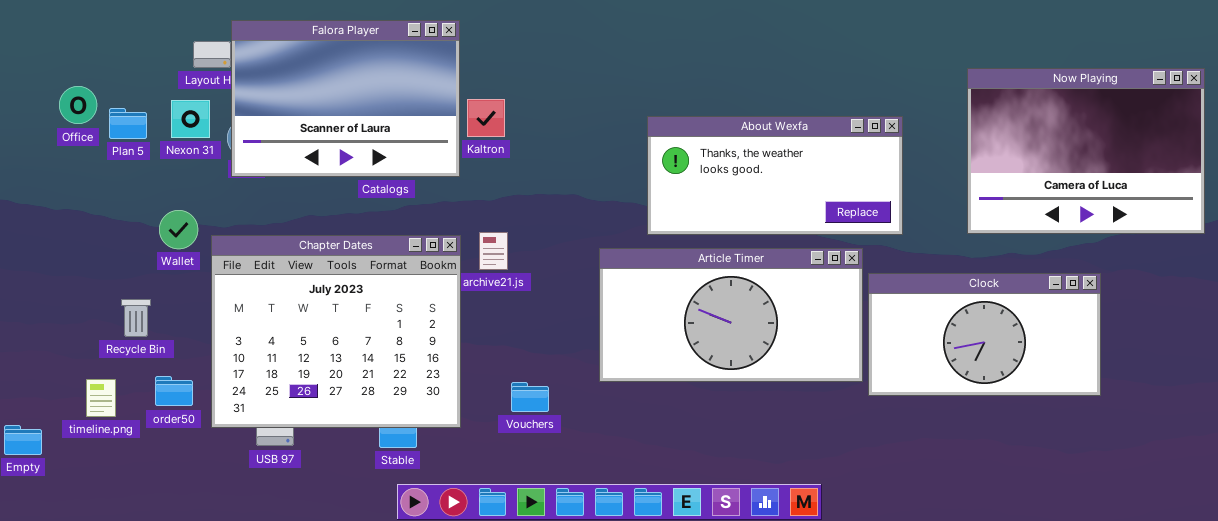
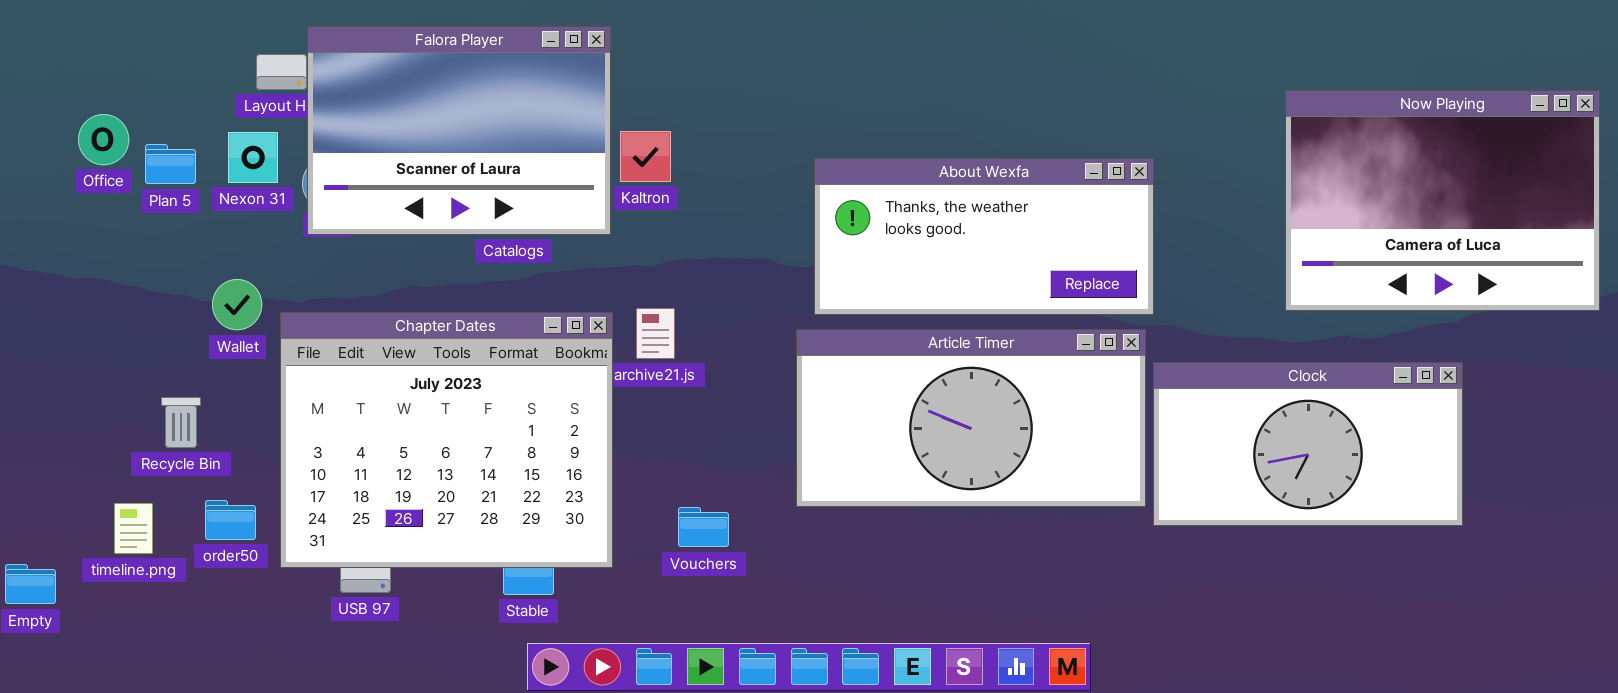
About Wexfa: [647,116,903,235] -> [814,158,1154,315], moved

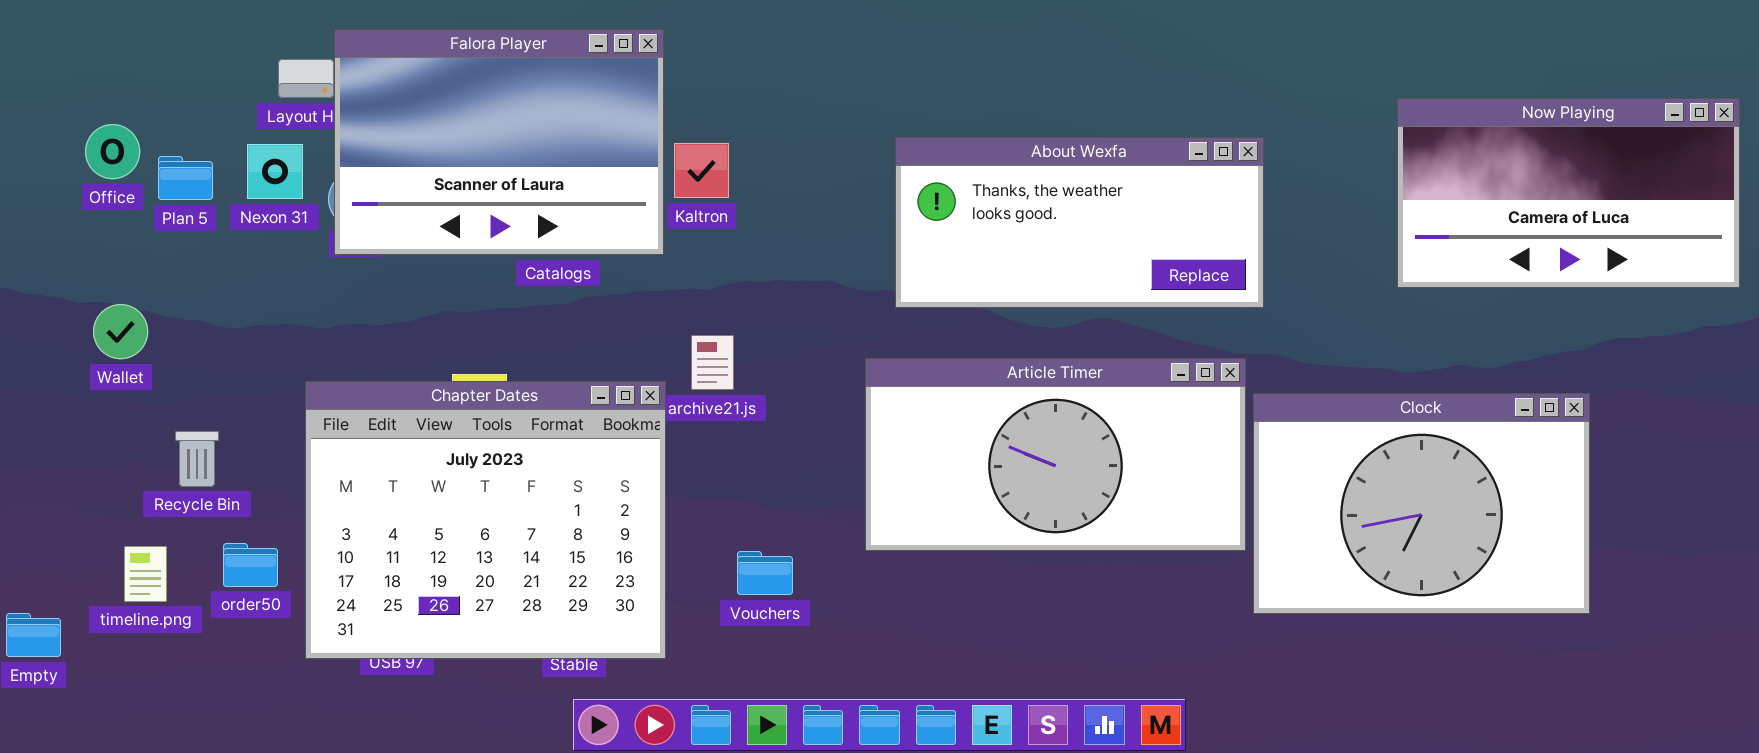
Now Playing: [1285,90,1600,311] -> [1397,98,1740,288], resized
About Wexfa: [814,158,1154,315] -> [895,137,1264,308], moved
Wallet: [212,279,262,330] -> [93,304,148,359], moved
Chapter Dates: [280,312,613,568] -> [305,381,666,659], moved
Clock: [1153,362,1463,526] -> [1253,393,1590,614], resized

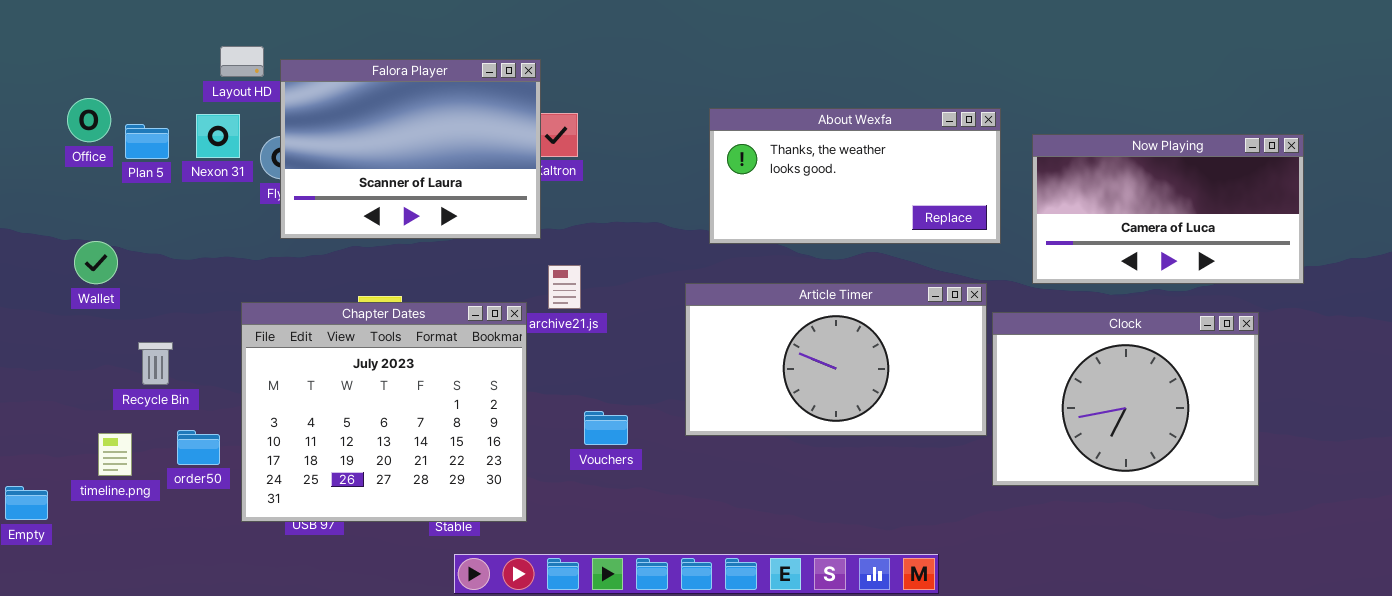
Falora Player: [334,29,664,255] -> [280,59,541,239], moved
Now Playing: [1397,98,1740,288] -> [1032,134,1304,284], moved
Vouchers: [737,551,793,595] -> [584,411,628,445], moved

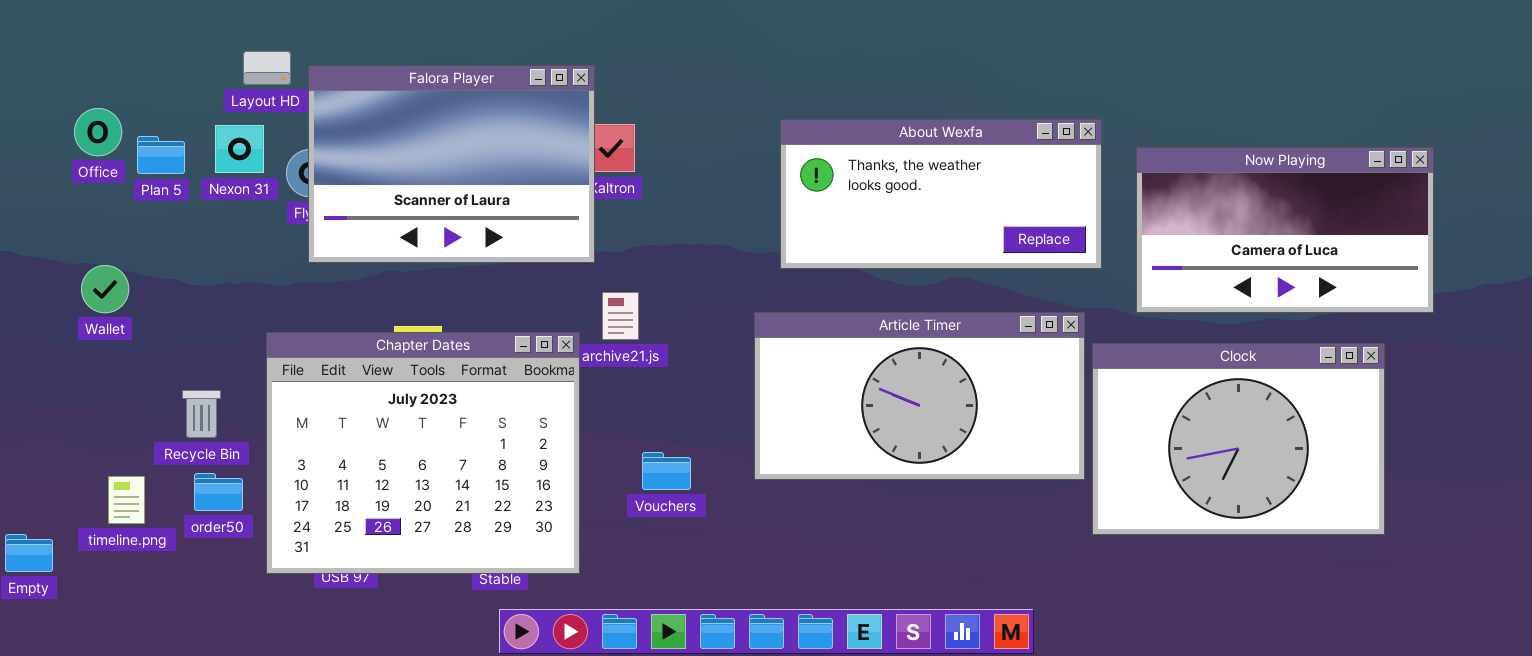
Recycle Bin: [138,342,173,385] -> [182,390,221,438], moved

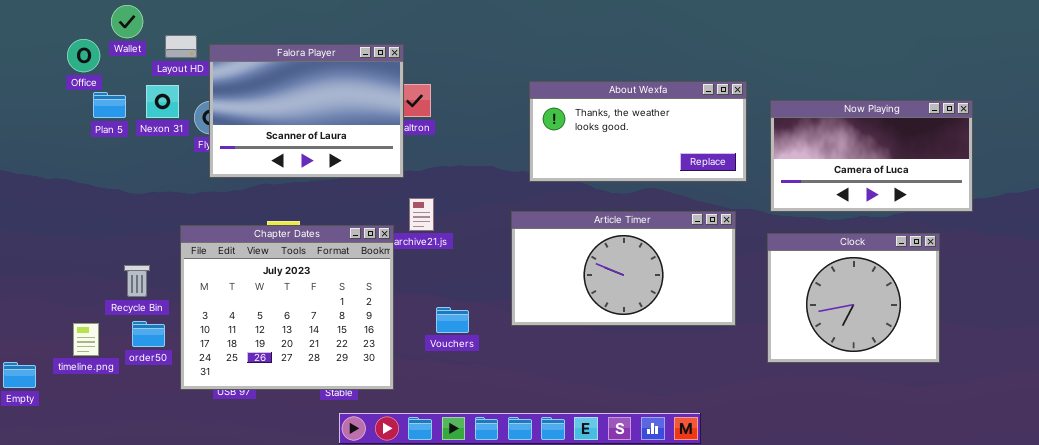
Office: [74,108,122,156] -> [67,39,100,72], moved
Wallet: [81,265,129,313] -> [111,5,143,38], moved
Clock: [1092,343,1385,535] -> [767,233,940,363], resized

